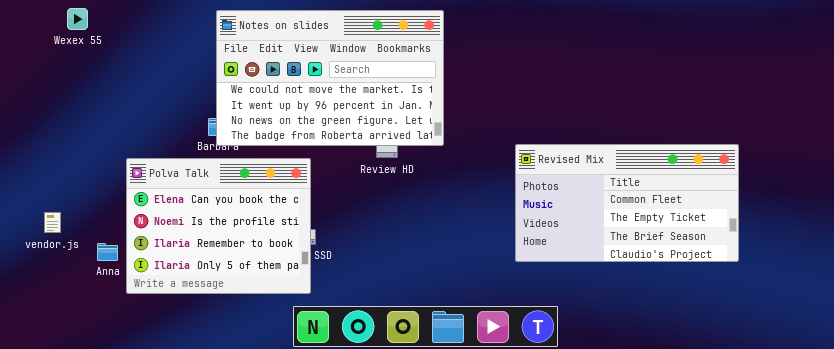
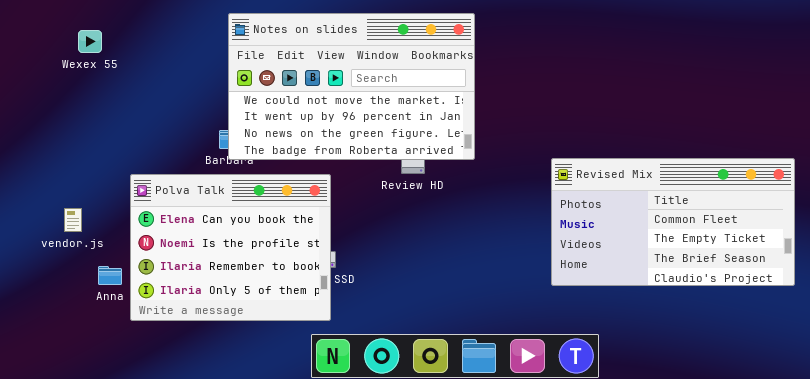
Wexex 55: [67,8,88,30] -> [78,30,102,53], moved
vendor.js: [44,212,61,233] -> [64,208,82,232], moved

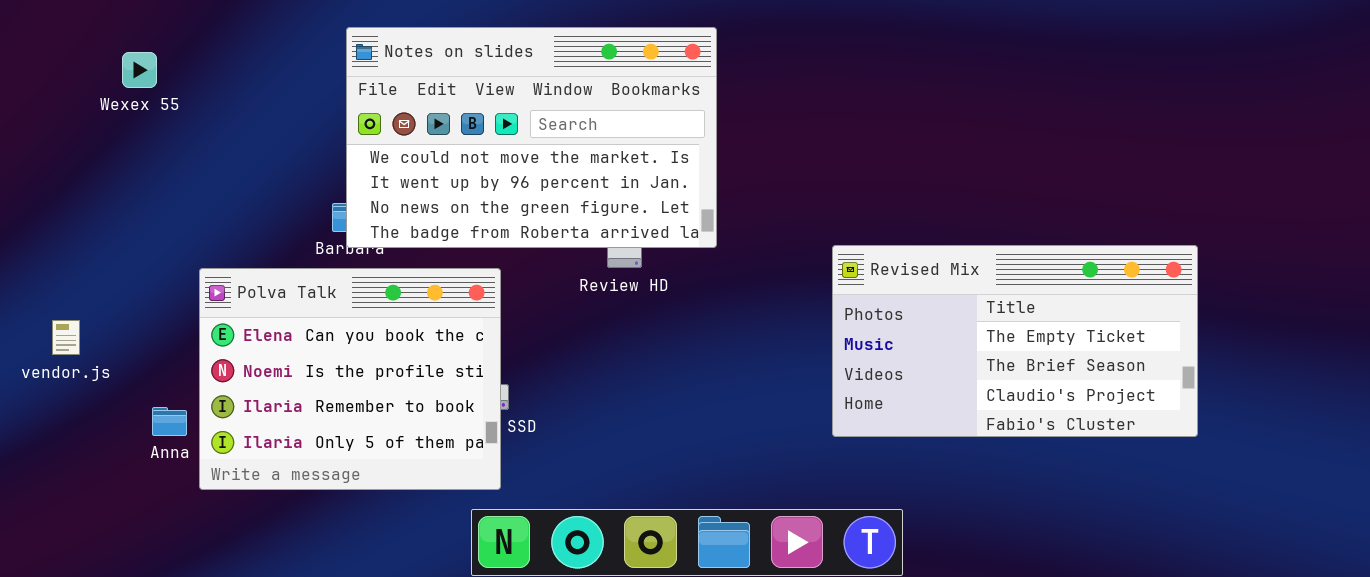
Revised Mix: [551,158,795,286] -> [832,245,1198,437], scrolled down 1 row
vendor.js: [64,208,82,232] -> [52,320,80,355], moved

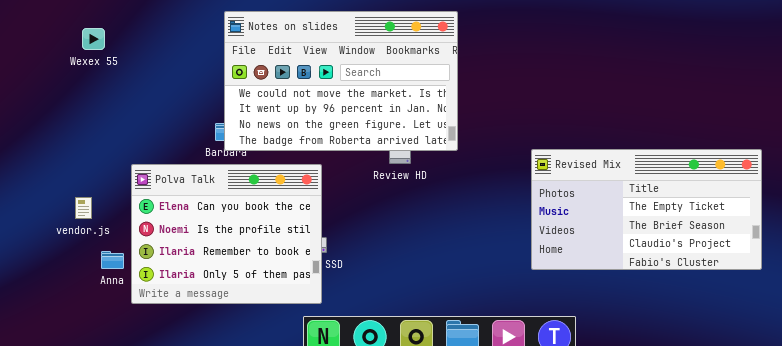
vendor.js: [52,320,80,355] -> [75,197,92,219], moved

